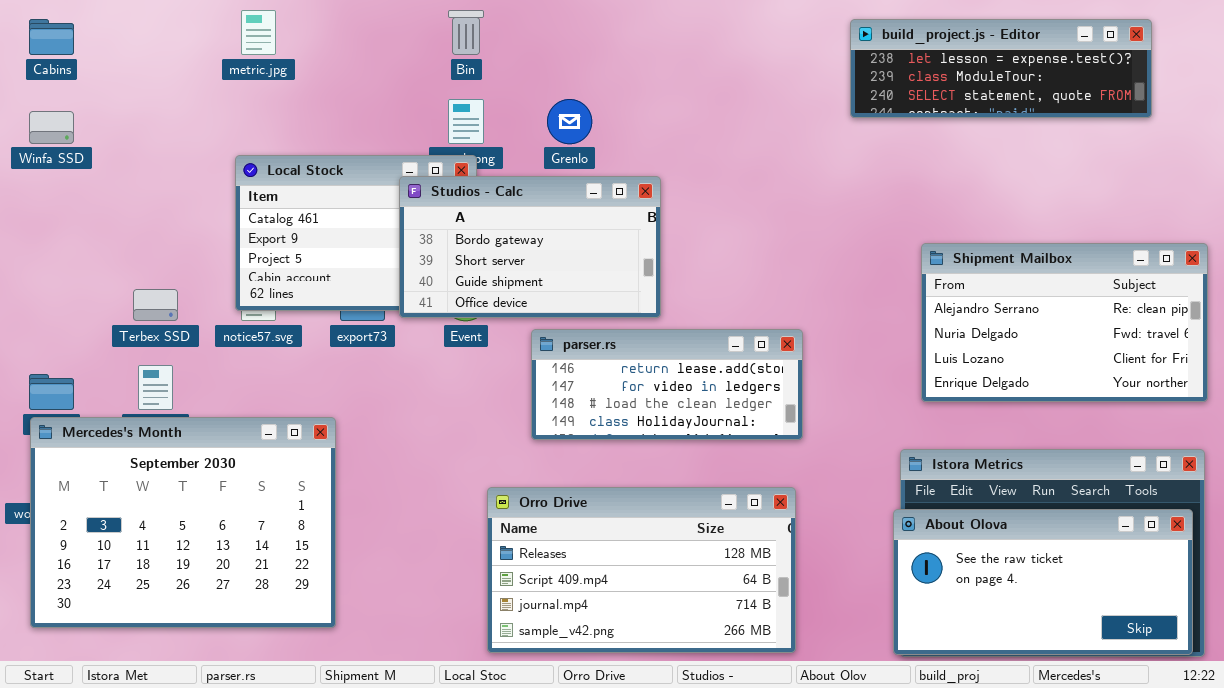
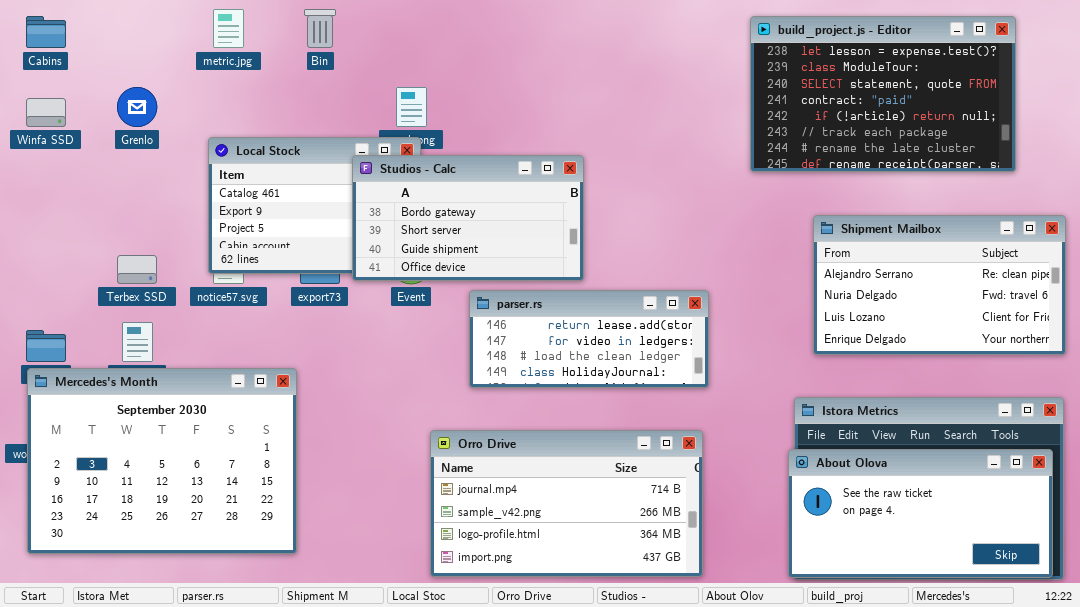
Bin: [448,10,484,55] -> [304,9,336,48], moved
build_project.js - Editor: [850,19,1152,118] -> [750,16,1016,172], resized
Grenlo: [547,99,592,144] -> [117,87,157,127], moved
Orro Drive: [487,487,796,653] -> [430,430,703,577], scrolled down 2 rows

